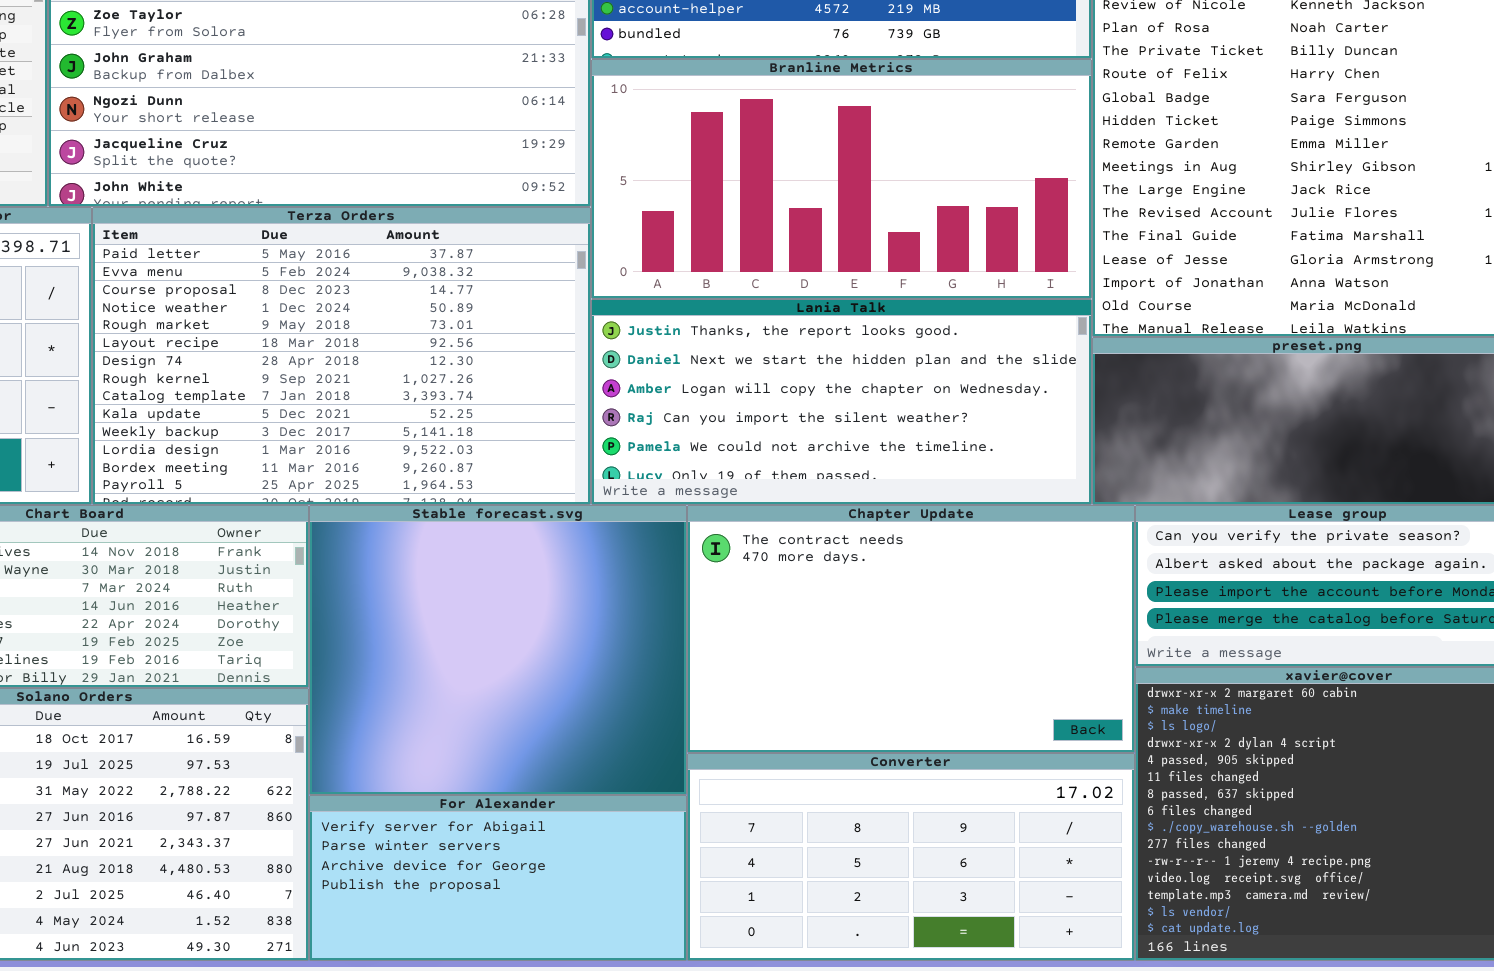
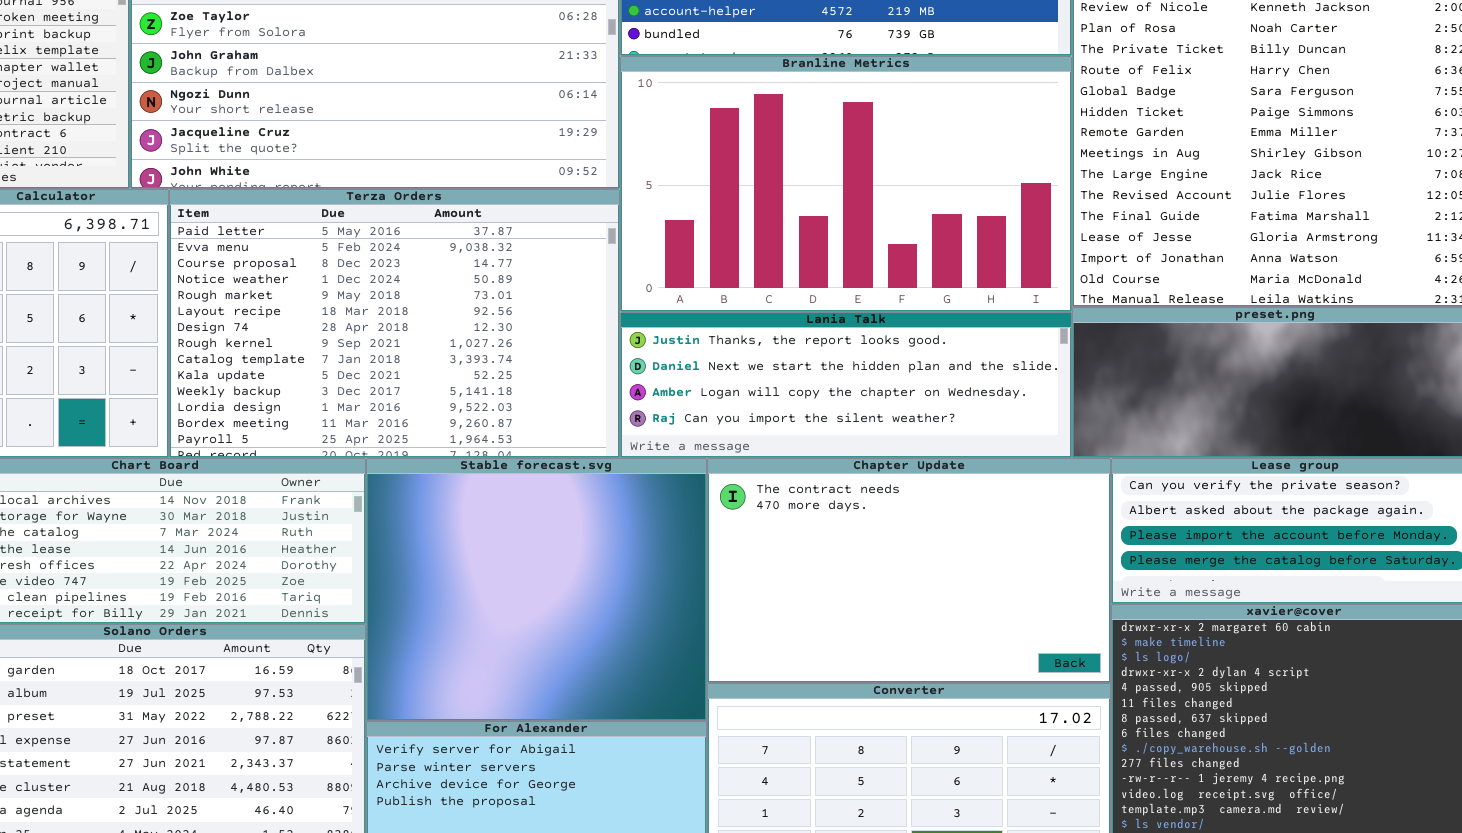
Branline Metrics: [591,59,1092,299] -> [620,56,1072,312], resized
Lania Talk: [591,299,1092,505] -> [620,312,1072,458], resized

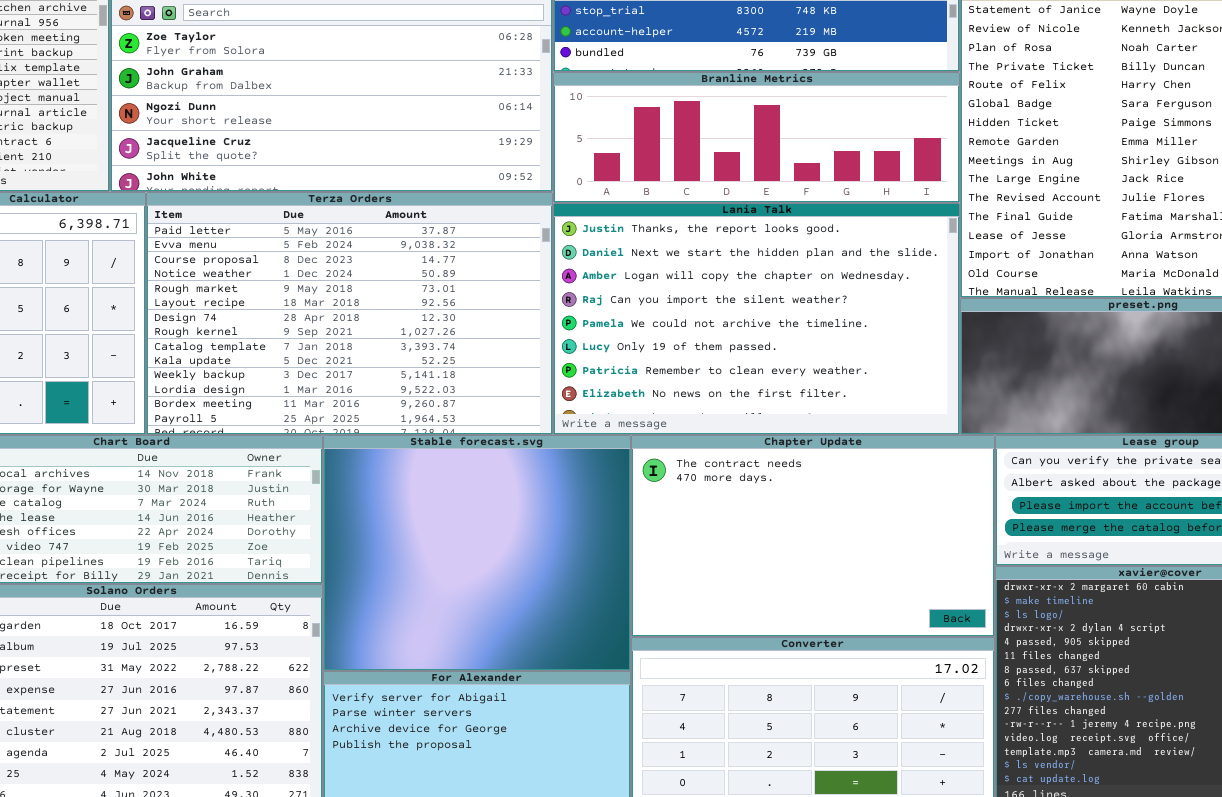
Branline Metrics: [620,56,1072,312] -> [553,72,960,203], resized
Lania Talk: [620,312,1072,458] -> [553,203,960,435], resized

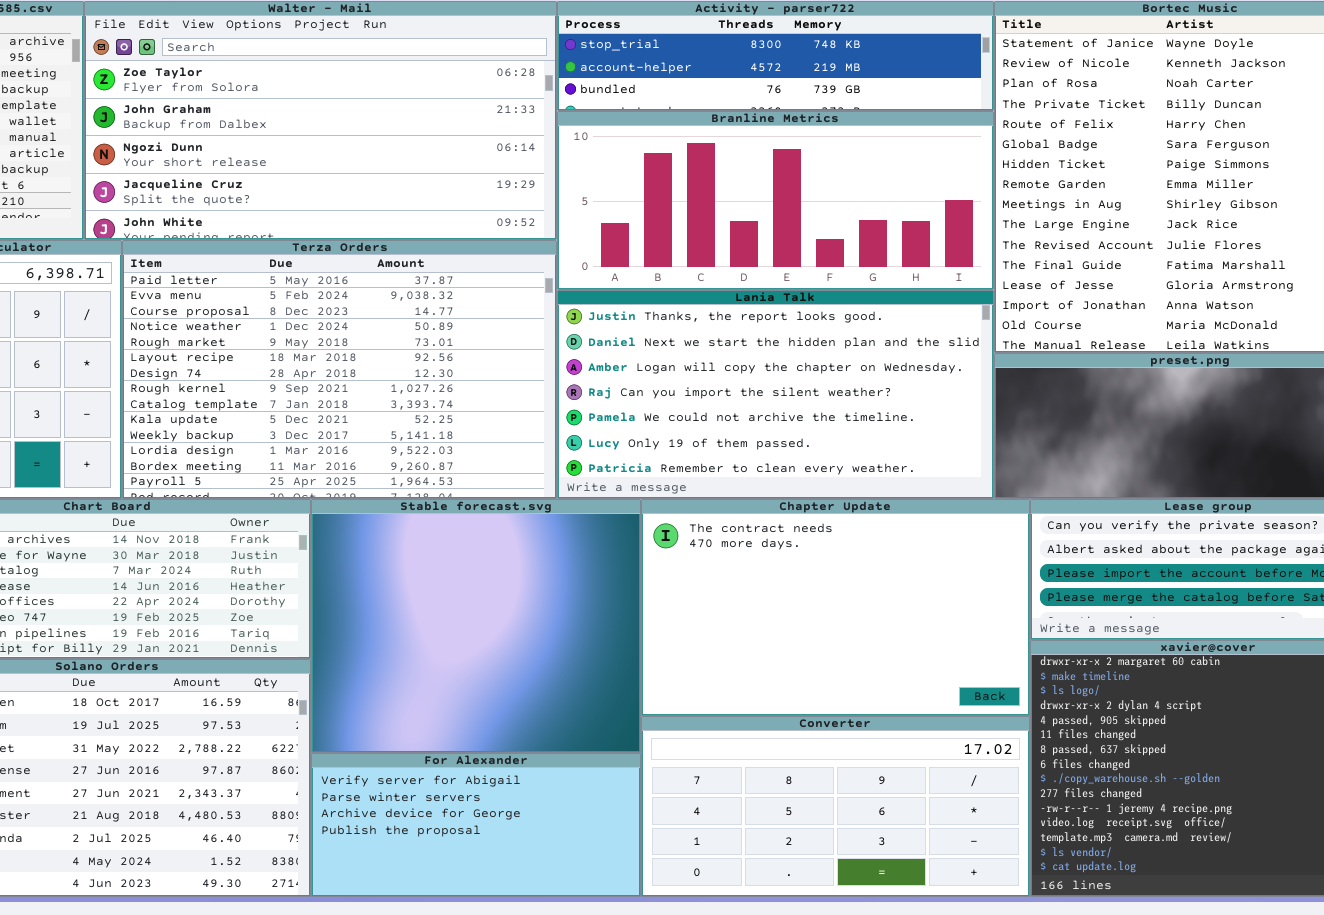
Branline Metrics: [553,72,960,203] -> [557,111,994,290], resized
Lania Talk: [553,203,960,435] -> [557,290,994,499], resized

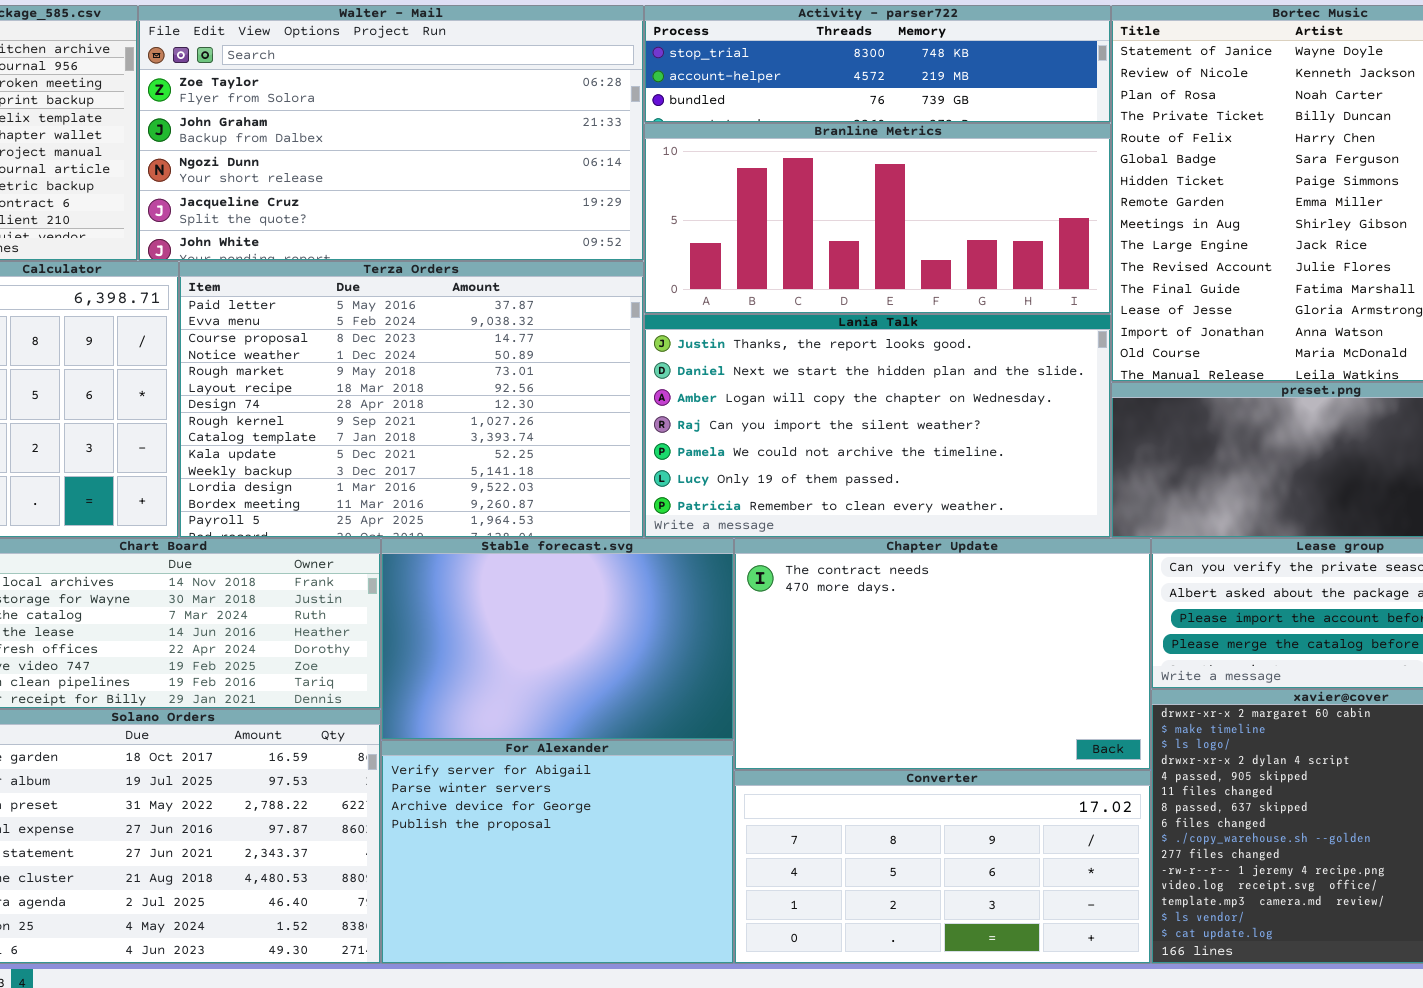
Stable forecast.svg: [311,499,641,753] -> [381,538,734,740], resized
For Alexander: [311,753,641,897] -> [381,740,734,964], resized

